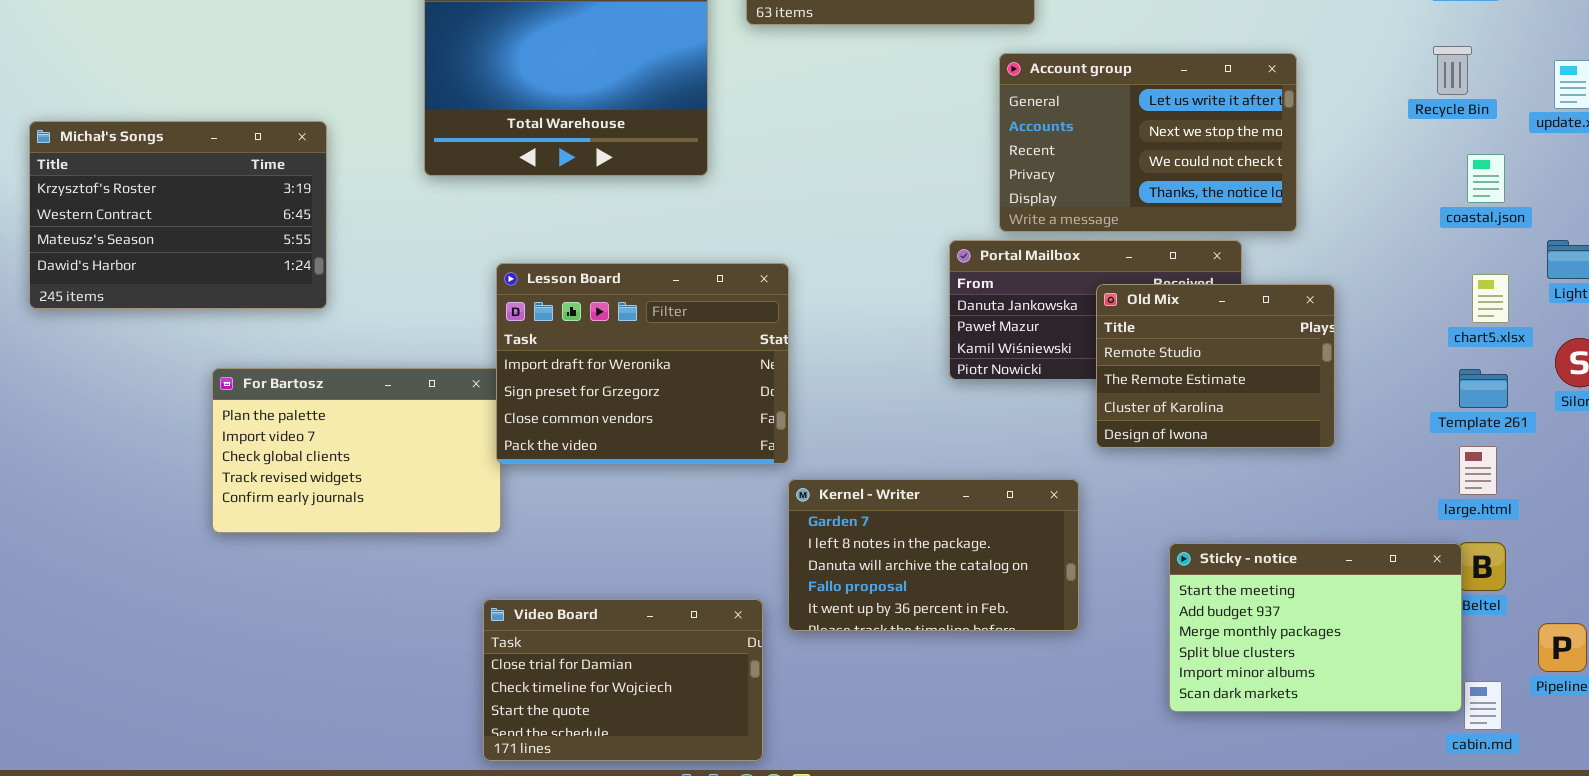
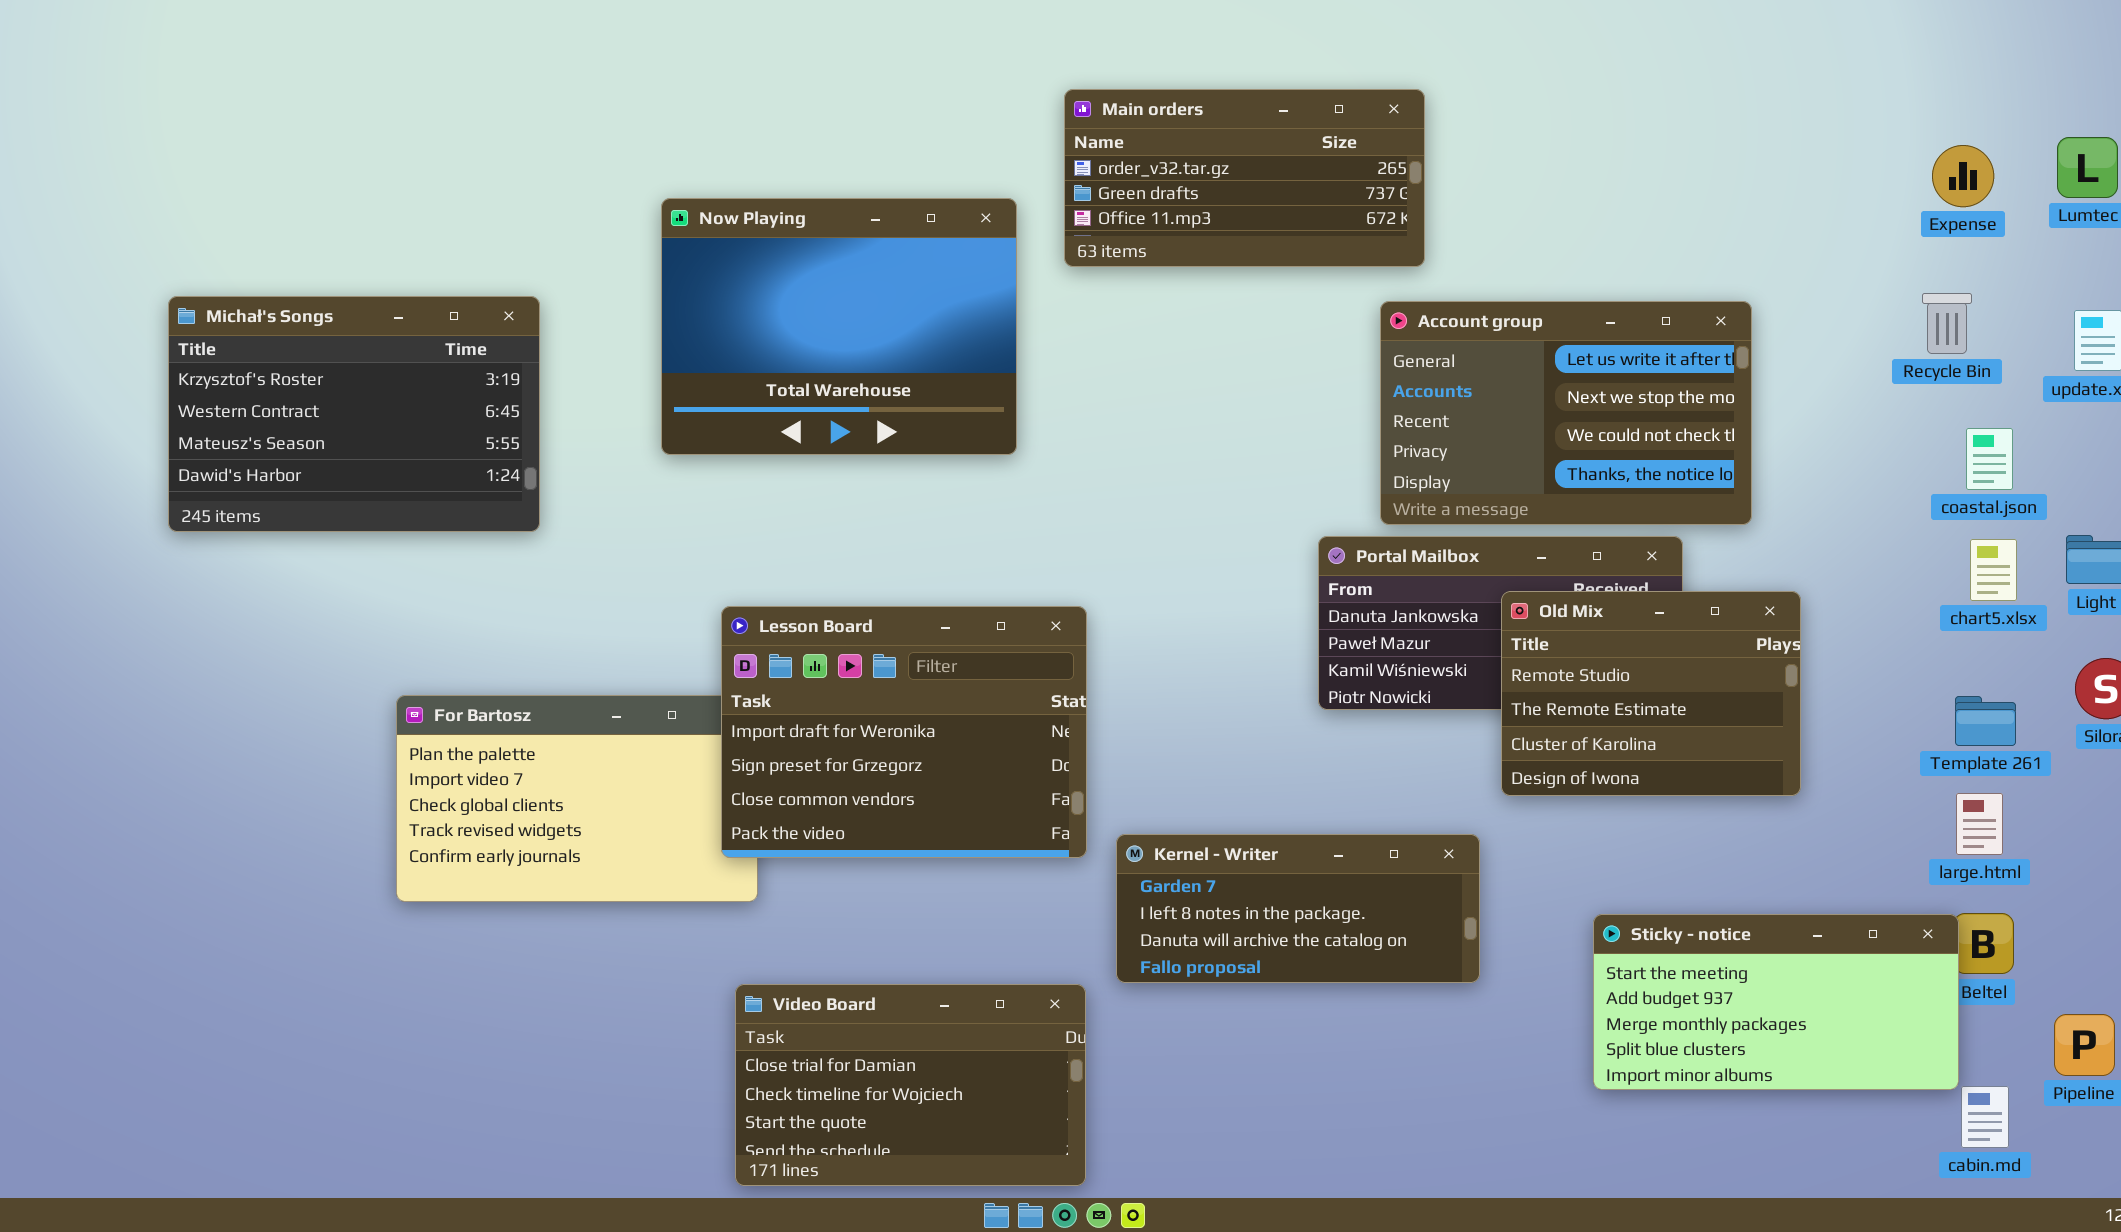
Michał's Songs: [29,121,327,309] -> [168,296,540,532], moved
Lesson Board: [496,263,789,464] -> [721,606,1087,858], moved
chart5.xlsx: [1472,274,1509,323] -> [1970,539,2017,601], moved
Kernel - Writer: [788,479,1079,631] -> [1116,834,1480,983], resized
Sticky - notice: [1169,543,1462,712] -> [1593,914,1959,1090], resized

